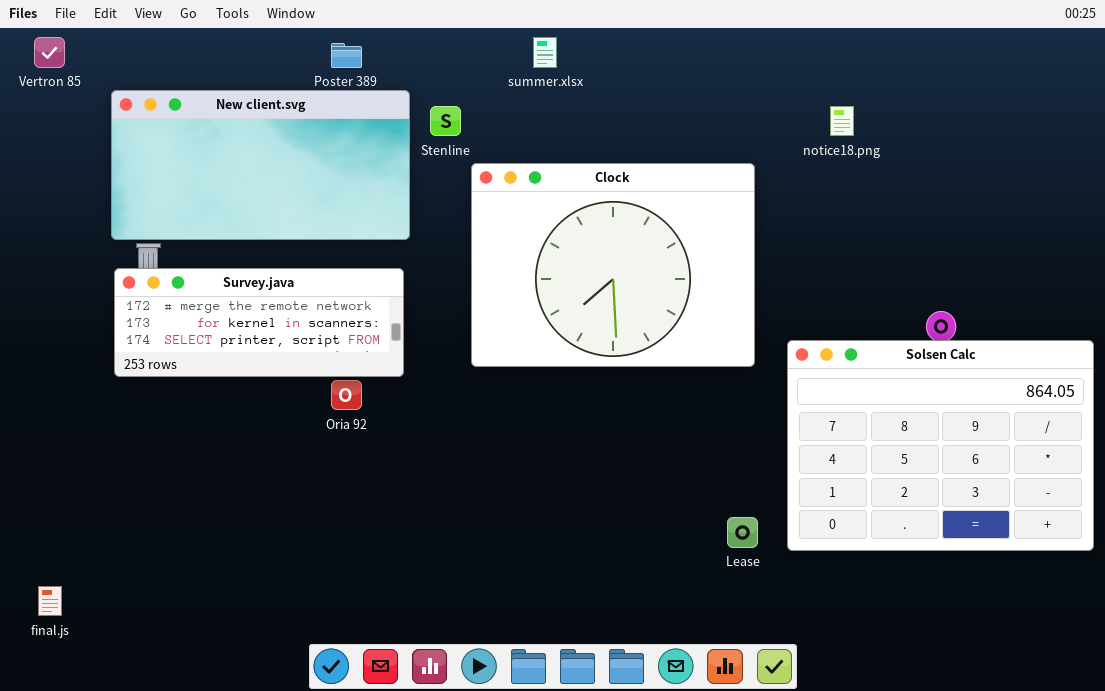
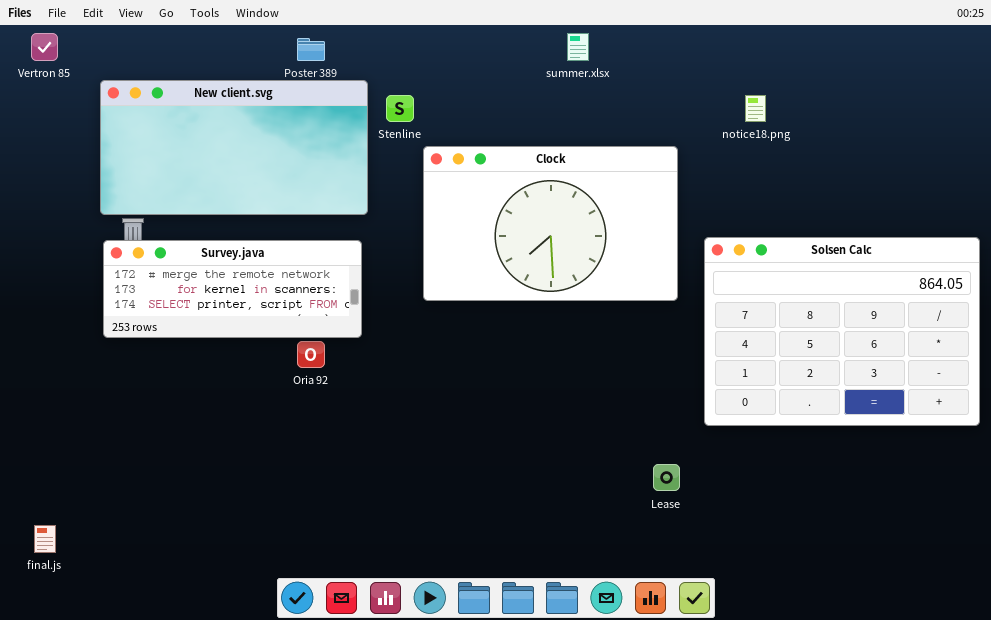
summer.xlsx: [533,37,557,68] -> [567,33,589,61], moved
Clock: [471,163,755,367] -> [423,146,678,301], resized
Solsen Calc: [787,340,1094,551] -> [704,237,980,426], moved

